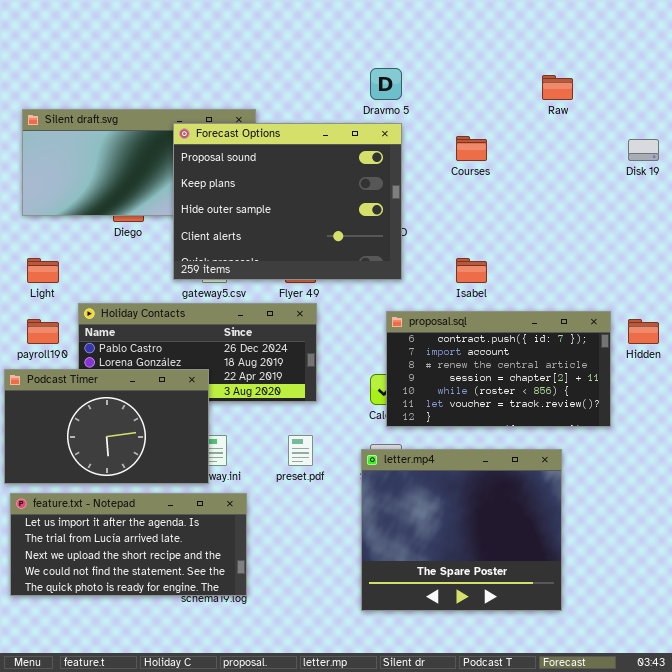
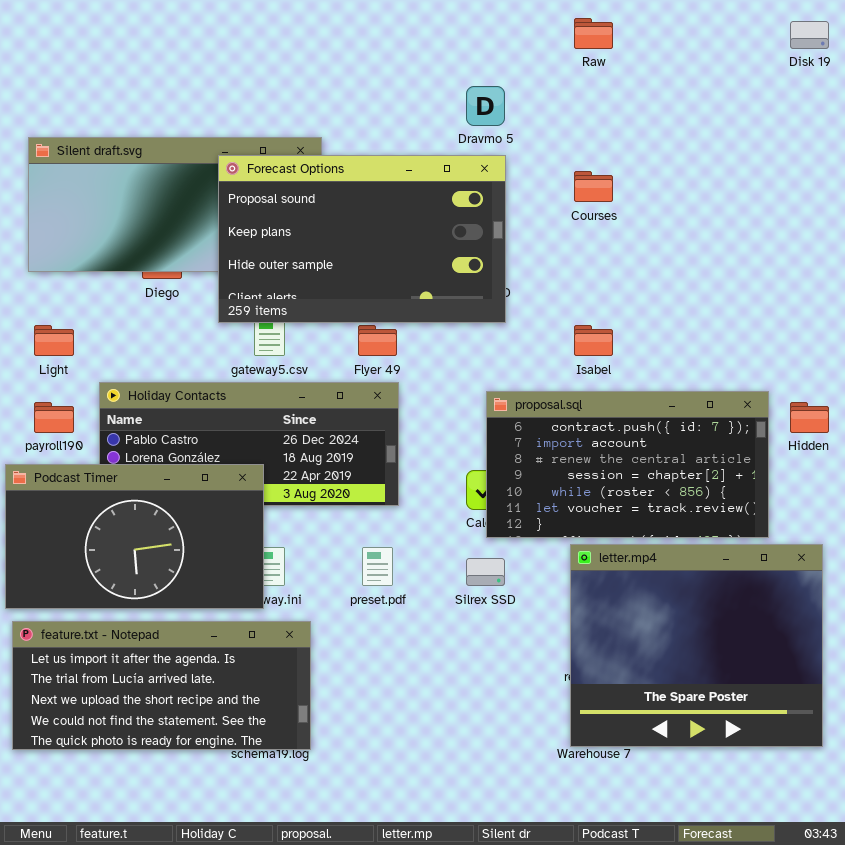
Raw: [542,75,573,100] -> [574,18,613,49], moved
Forecast Options: [173,123,402,280] -> [218,155,506,323], resized
Disk 19: [628,139,659,161] -> [790,21,829,49], moved
letter.mp4: [361,449,562,611] -> [570,544,823,747], moved

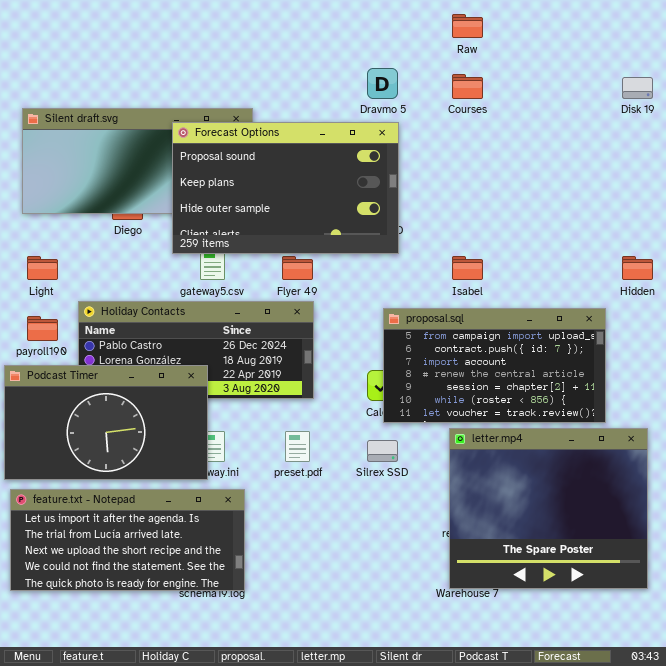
Disk 19: [790,21,829,49] -> [622,77,653,99], moved
Courses: [574,171,613,202] -> [452,74,483,99], moved
proposal.sql: [486,391,769,538] -> [383,308,606,423], scrolled up 1 row
Hidden: [790,402,829,433] -> [622,256,653,280], moved

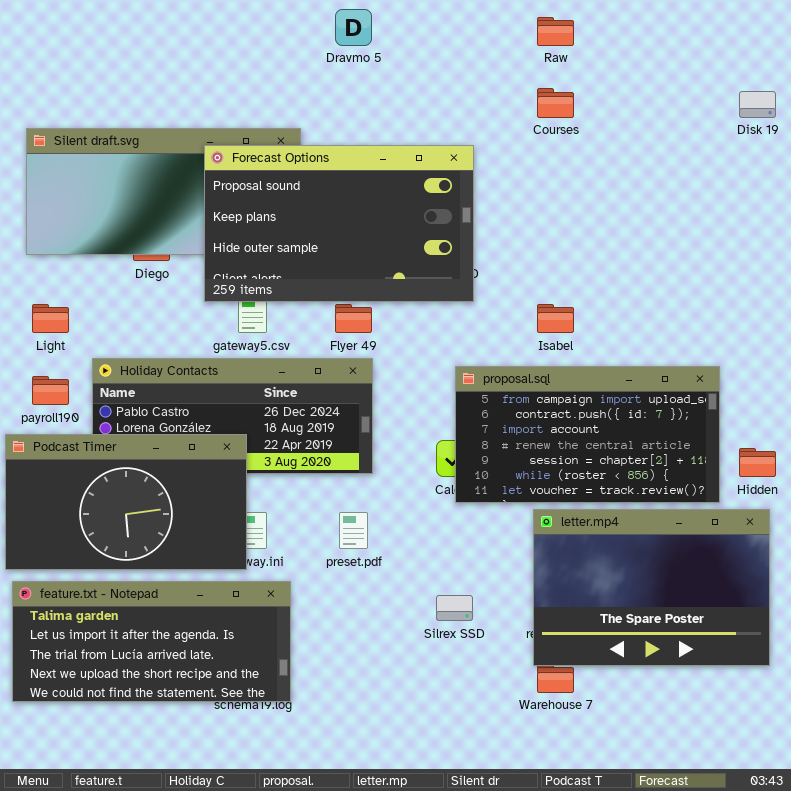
Dravmo 5: [367,68,398,99] -> [335,9,372,46], moved
Hidden: [622,256,653,280] -> [739,448,776,477], moved
letter.mp4: [449,428,648,589] -> [533,509,770,666], resized
Silrex SSD: [367,440,398,462] -> [436,595,473,621], moved
feature.txt - Notepad: [10,489,245,591] -> [12,581,291,702], scrolled up 1 row

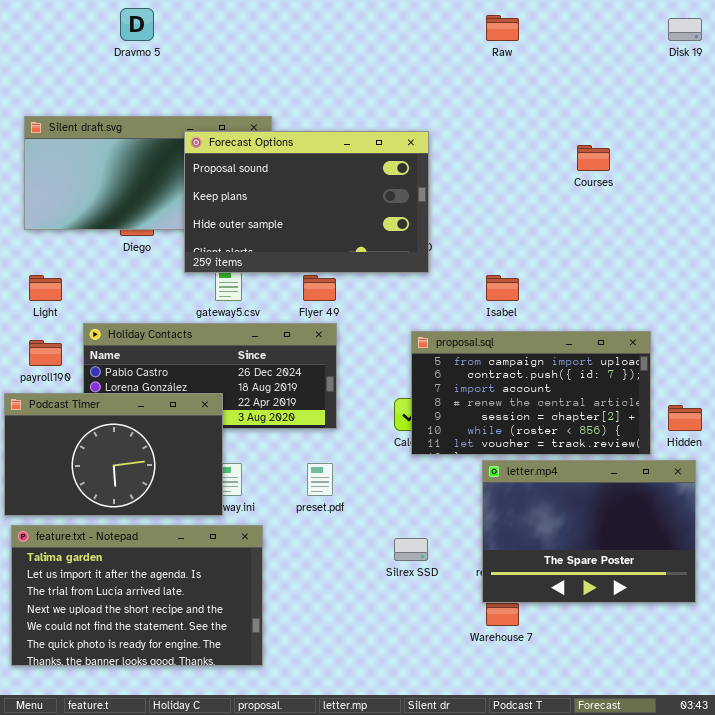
Dravmo 5: [335,9,372,46] -> [120,8,154,41], moved
Courses: [537,88,574,118] -> [577,145,610,171], moved
Disk 19: [739,91,776,118] -> [668,18,702,41], moved
feature.txt - Notepad: [12,581,291,702] -> [11,525,263,666], resized

